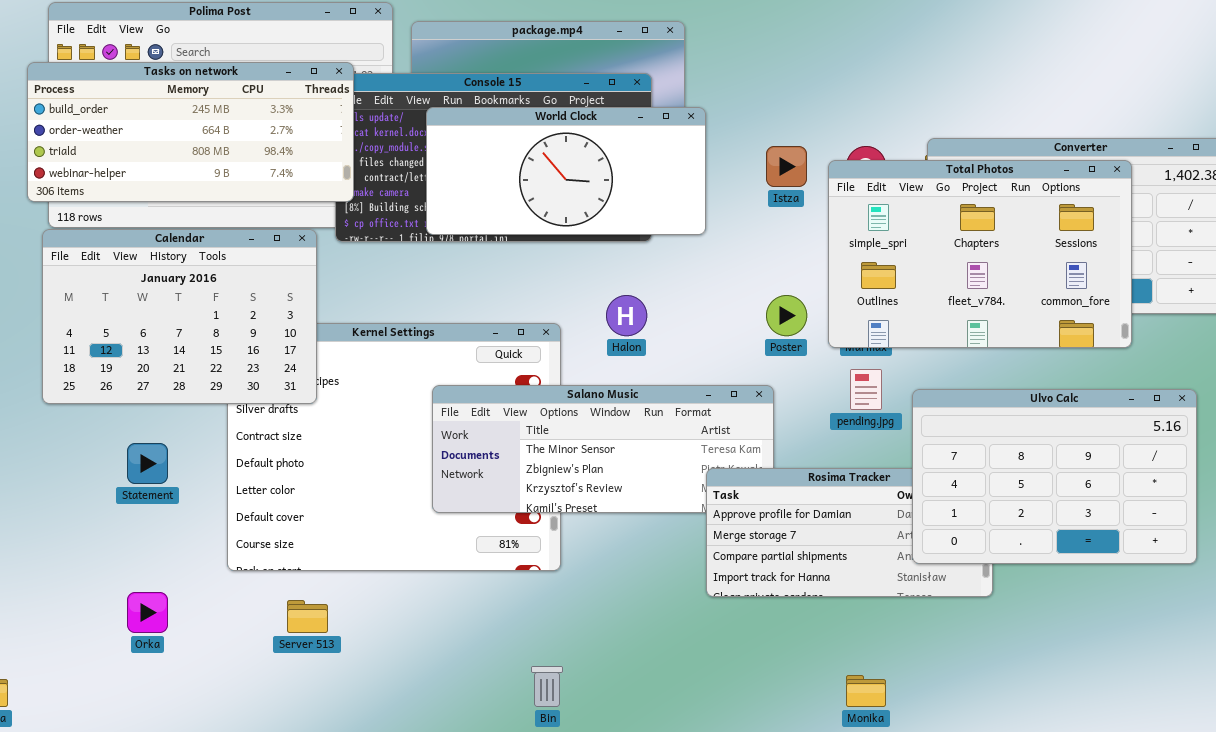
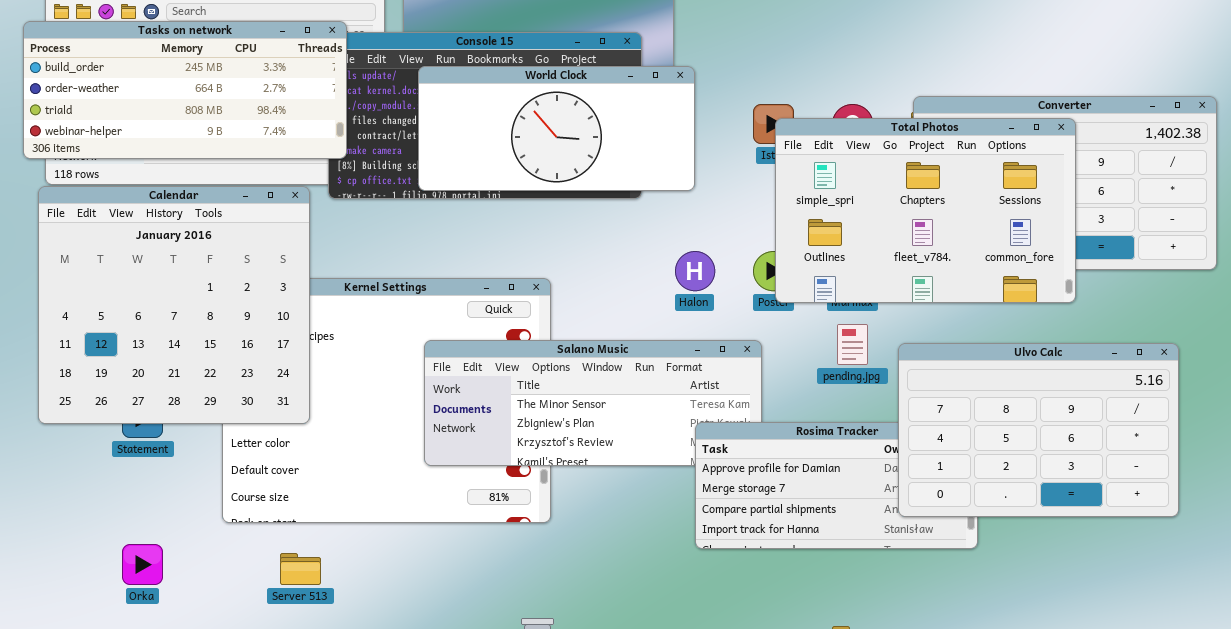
Total Photos: [828,160,1132,348] -> [775,118,1076,303], moved
Calendar: [42,229,317,404] -> [38,186,310,424], resized
Halon: [606,295,647,336] -> [675,251,715,291], moved

